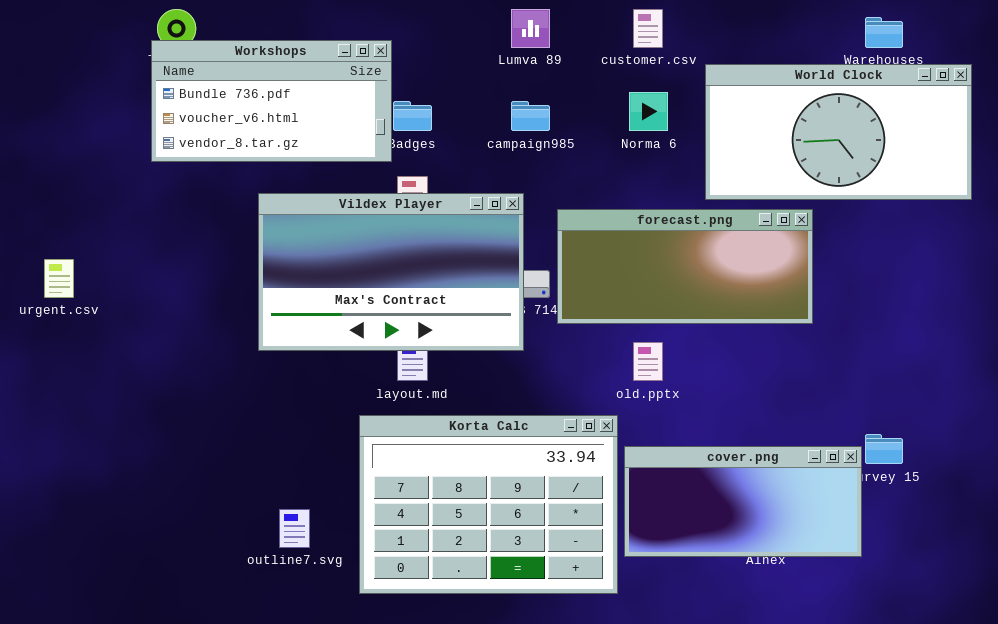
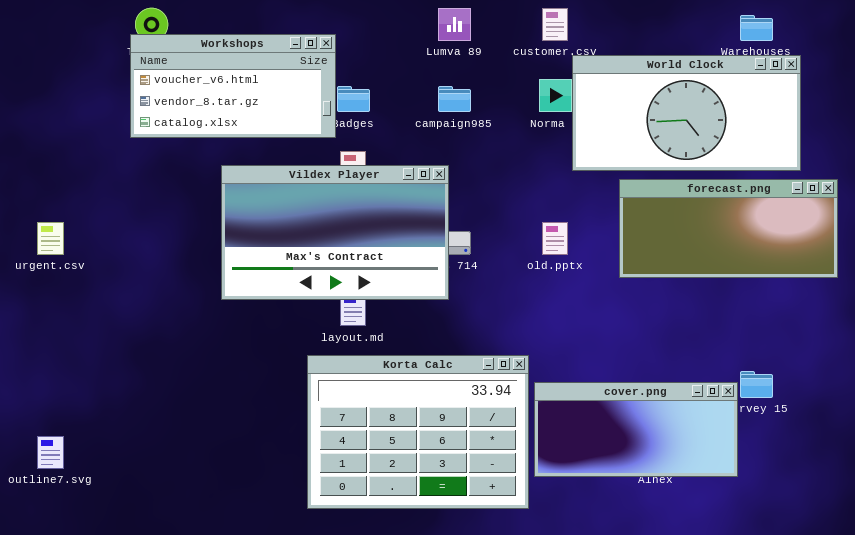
Workshops: [151,40,392,162] -> [130,34,336,138], scrolled down 1 row
World Clock: [705,64,972,200] -> [572,55,801,171], moved
forecast.png: [557,209,813,324] -> [619,179,838,278], moved
old.pptx: [633,342,663,381] -> [542,222,568,255], moved
outline7.svg: [279,509,310,548] -> [37,436,64,469], moved

